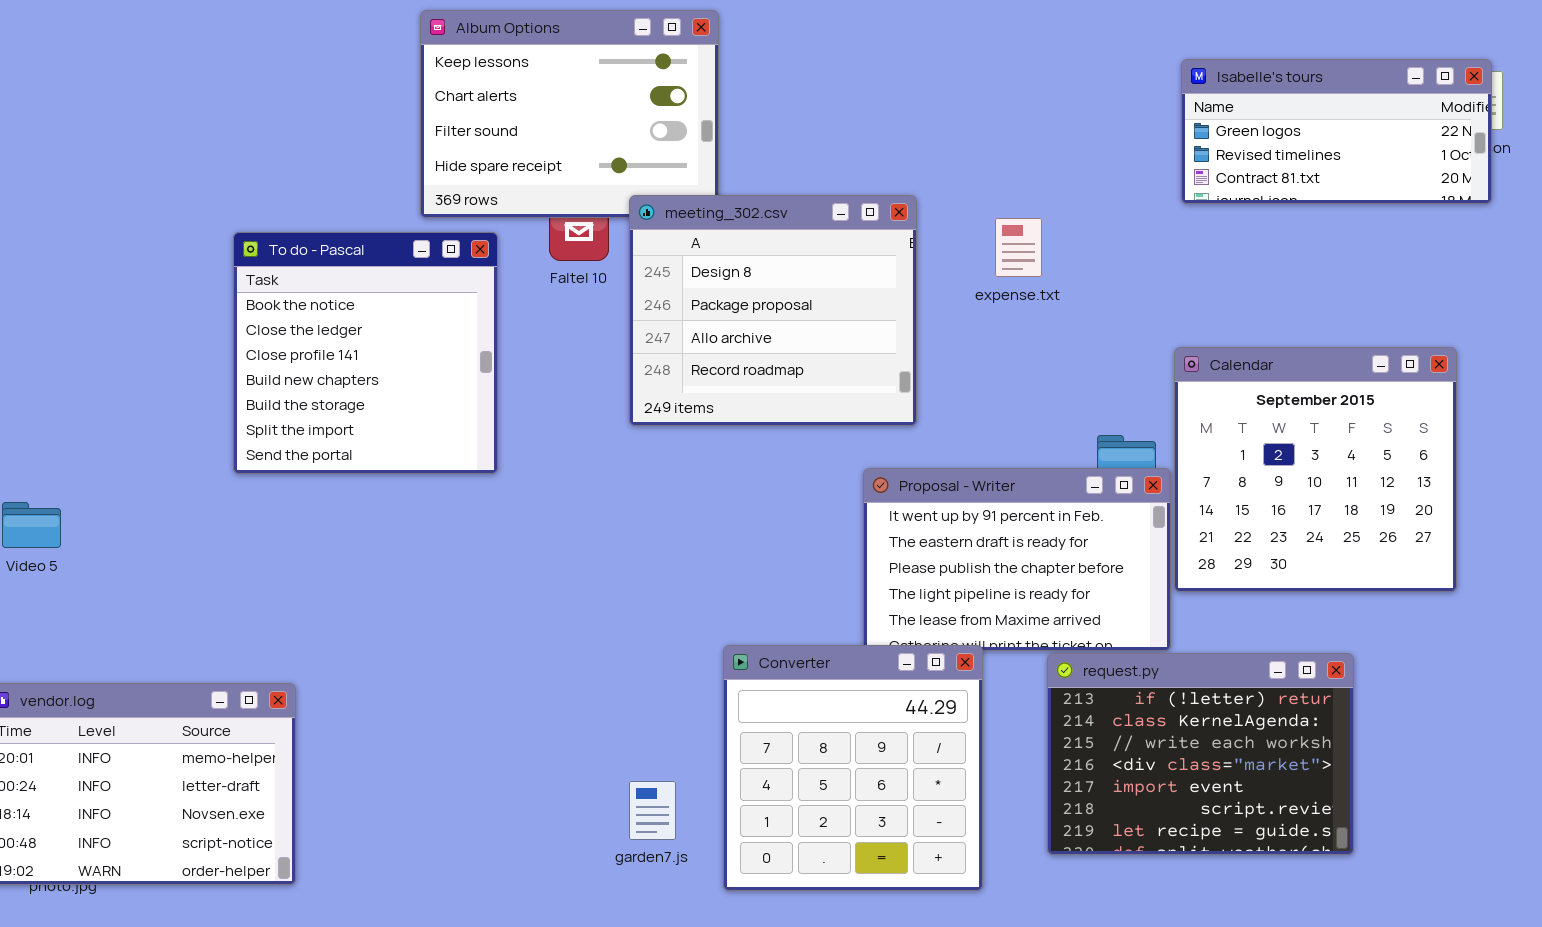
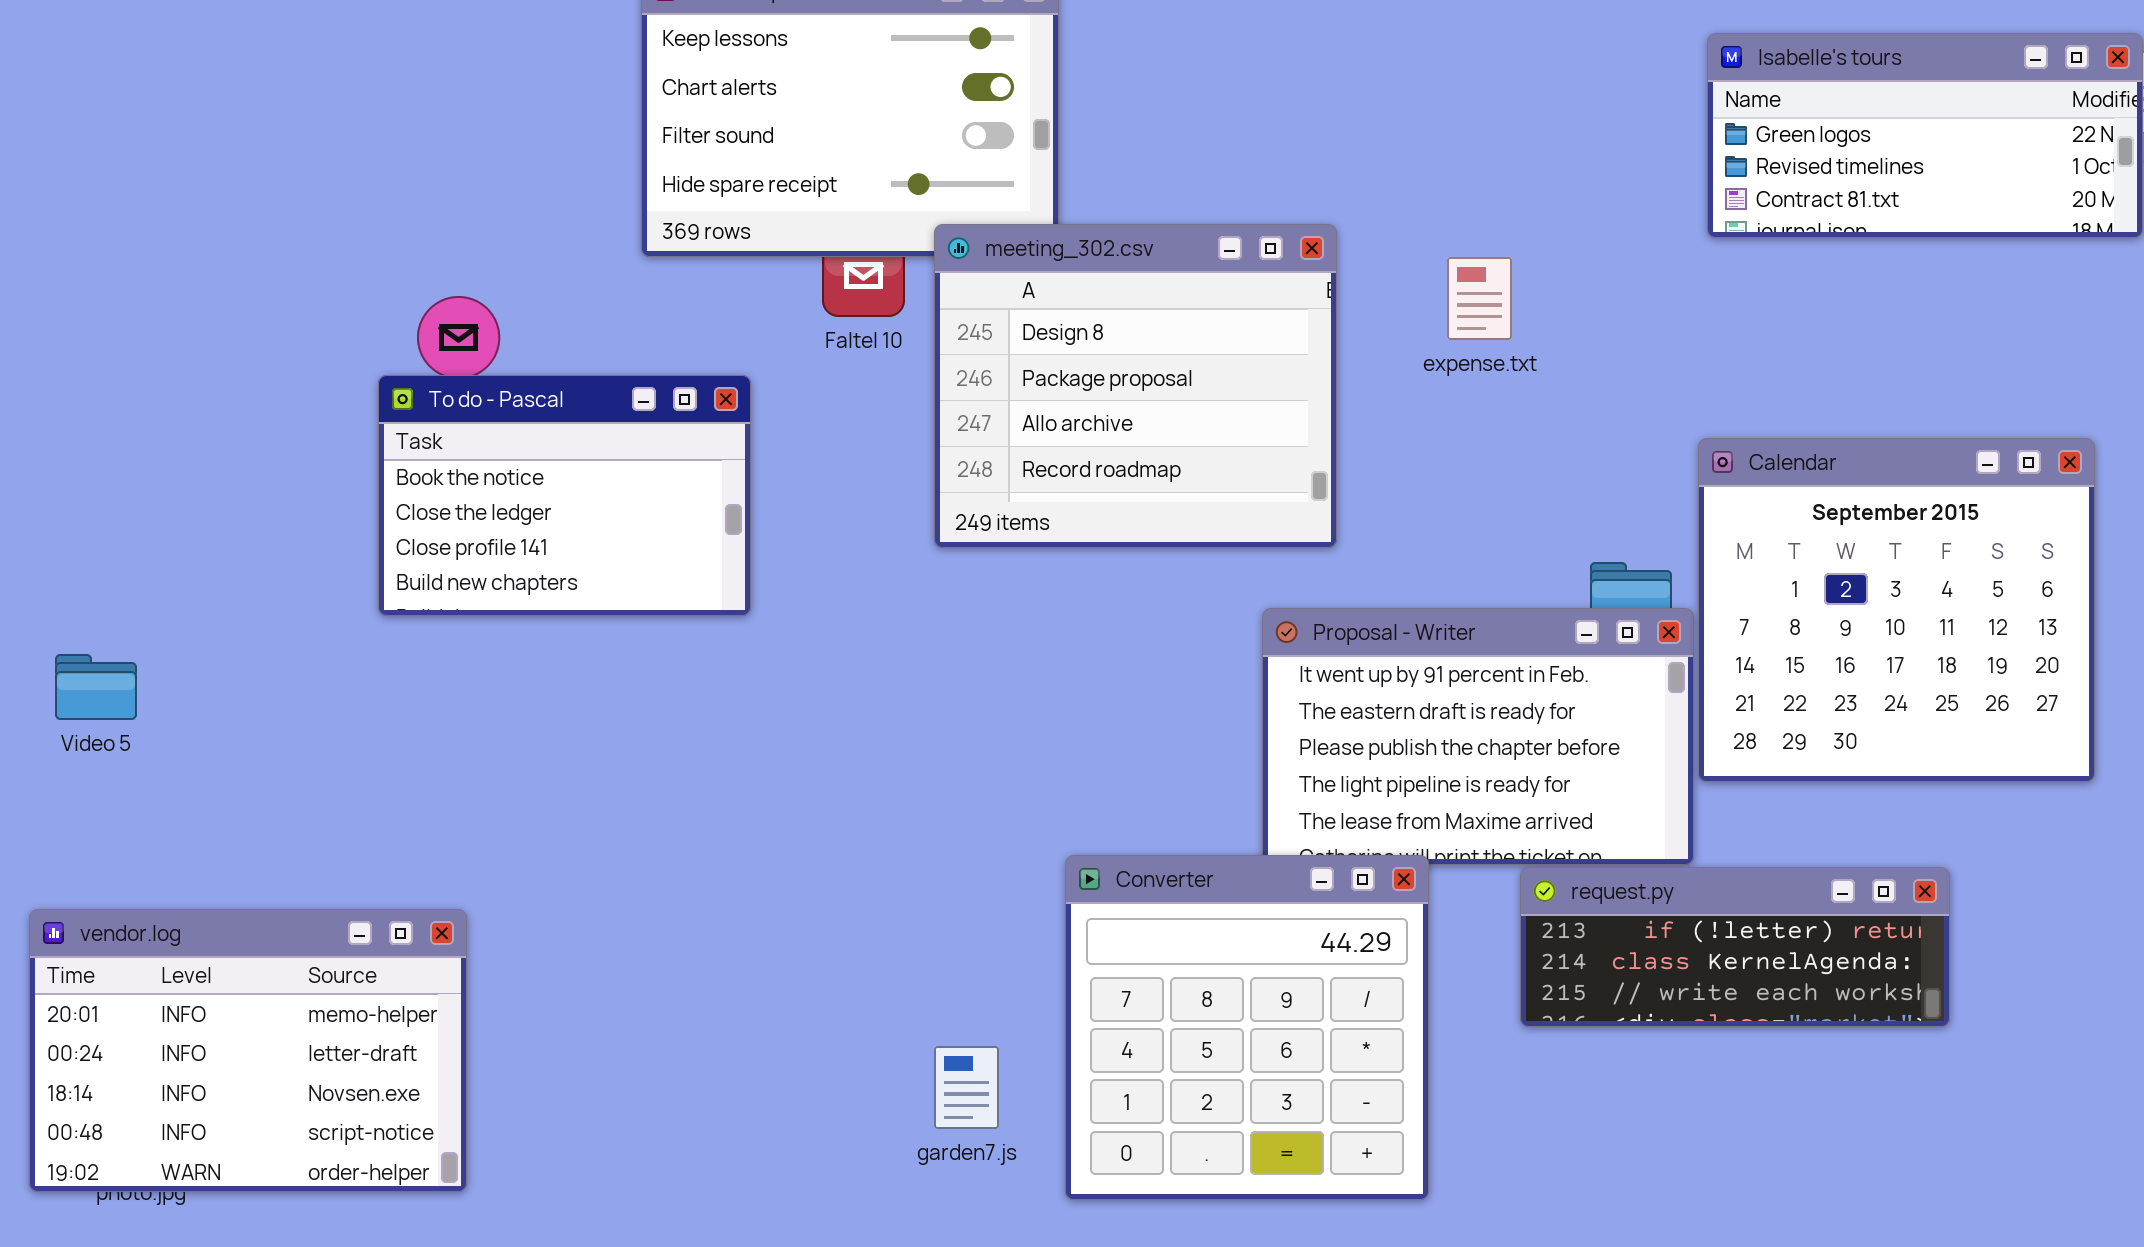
To do - Pascal: [233,232,498,474] -> [378,375,751,616], resized
request.py: [1047,653,1354,855] -> [1520,867,1950,1027], resized

